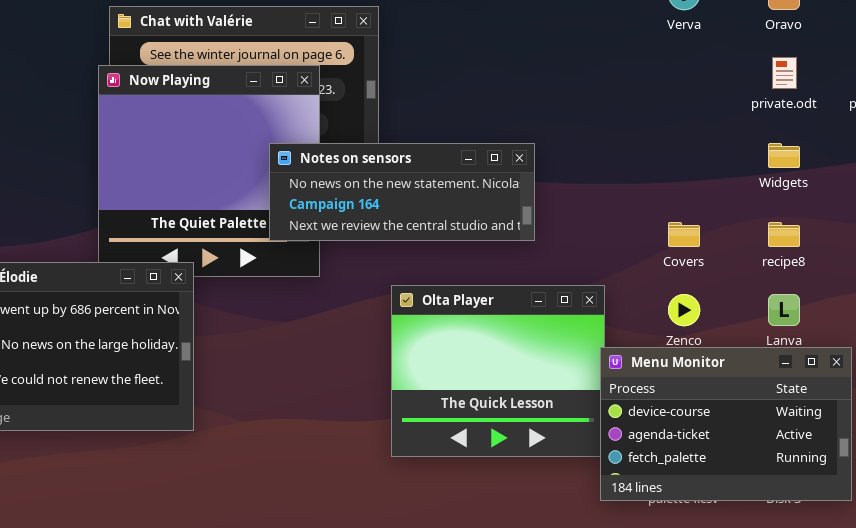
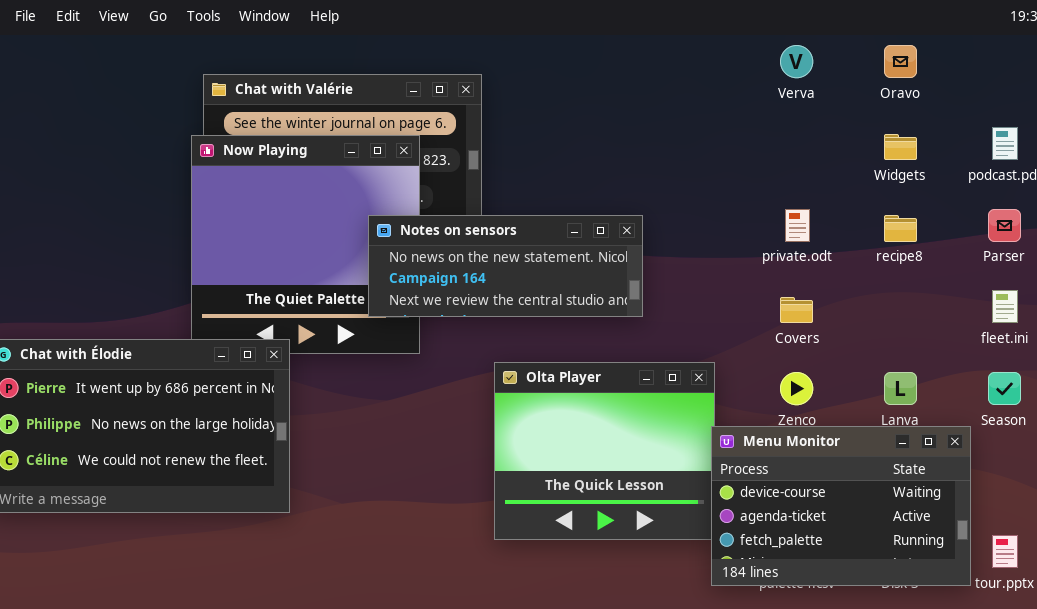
private.odt: [772,57,797,89] -> [785,209,810,242], moved
Widgets: [768,143,800,168] -> [884,134,917,160], moved
recipe8: [768,222,800,247] -> [884,215,917,242], moved

